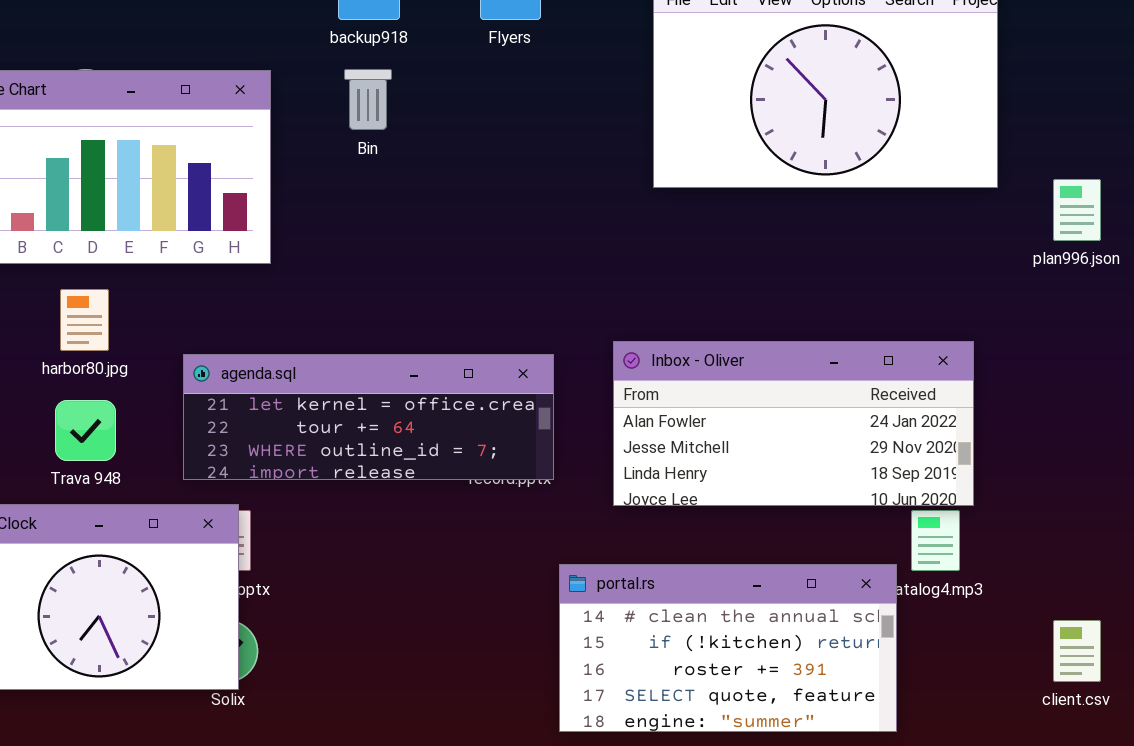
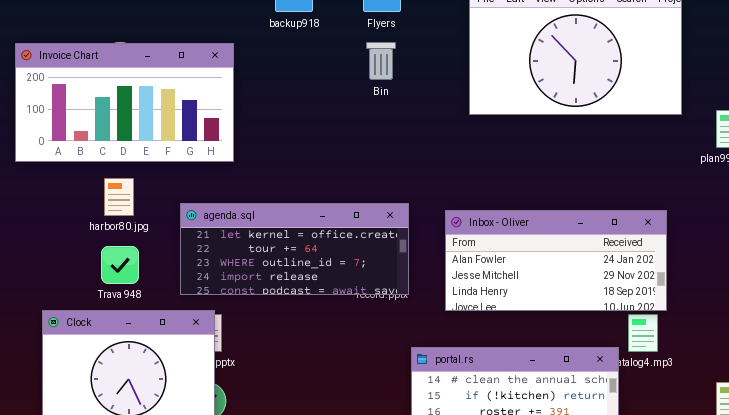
Bin: [344,69,392,130] -> [366,42,396,80], moved
agenda.sql: [183,354,554,480] -> [180,203,409,295], resized

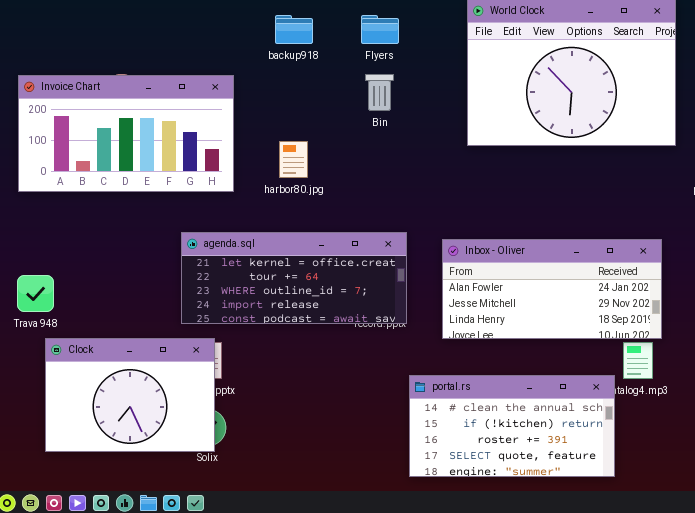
harbor80.jpg: [104,178,134,216] -> [279,141,308,178], moved
Trava 948: [101,246,139,284] -> [17,275,54,312], moved

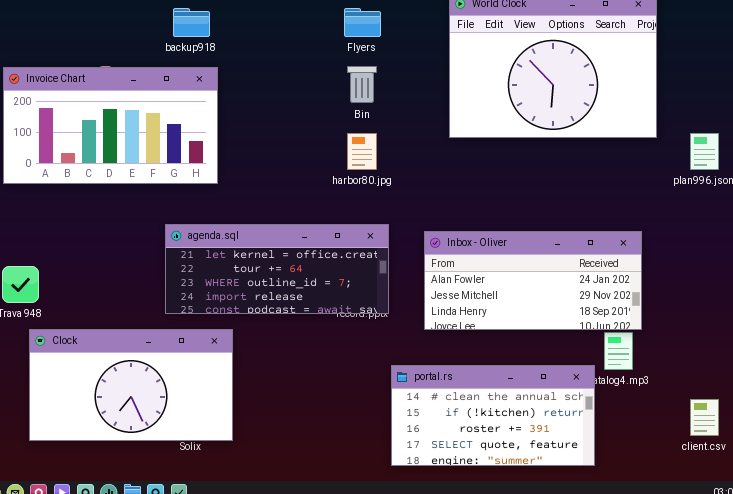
backup918: [275,15,313,44] -> [173,8,210,37], moved
harbor80.jpg: [279,141,308,178] -> [347,133,377,170], moved
Clock: [45,338,215,452] -> [29,329,233,441], resized

